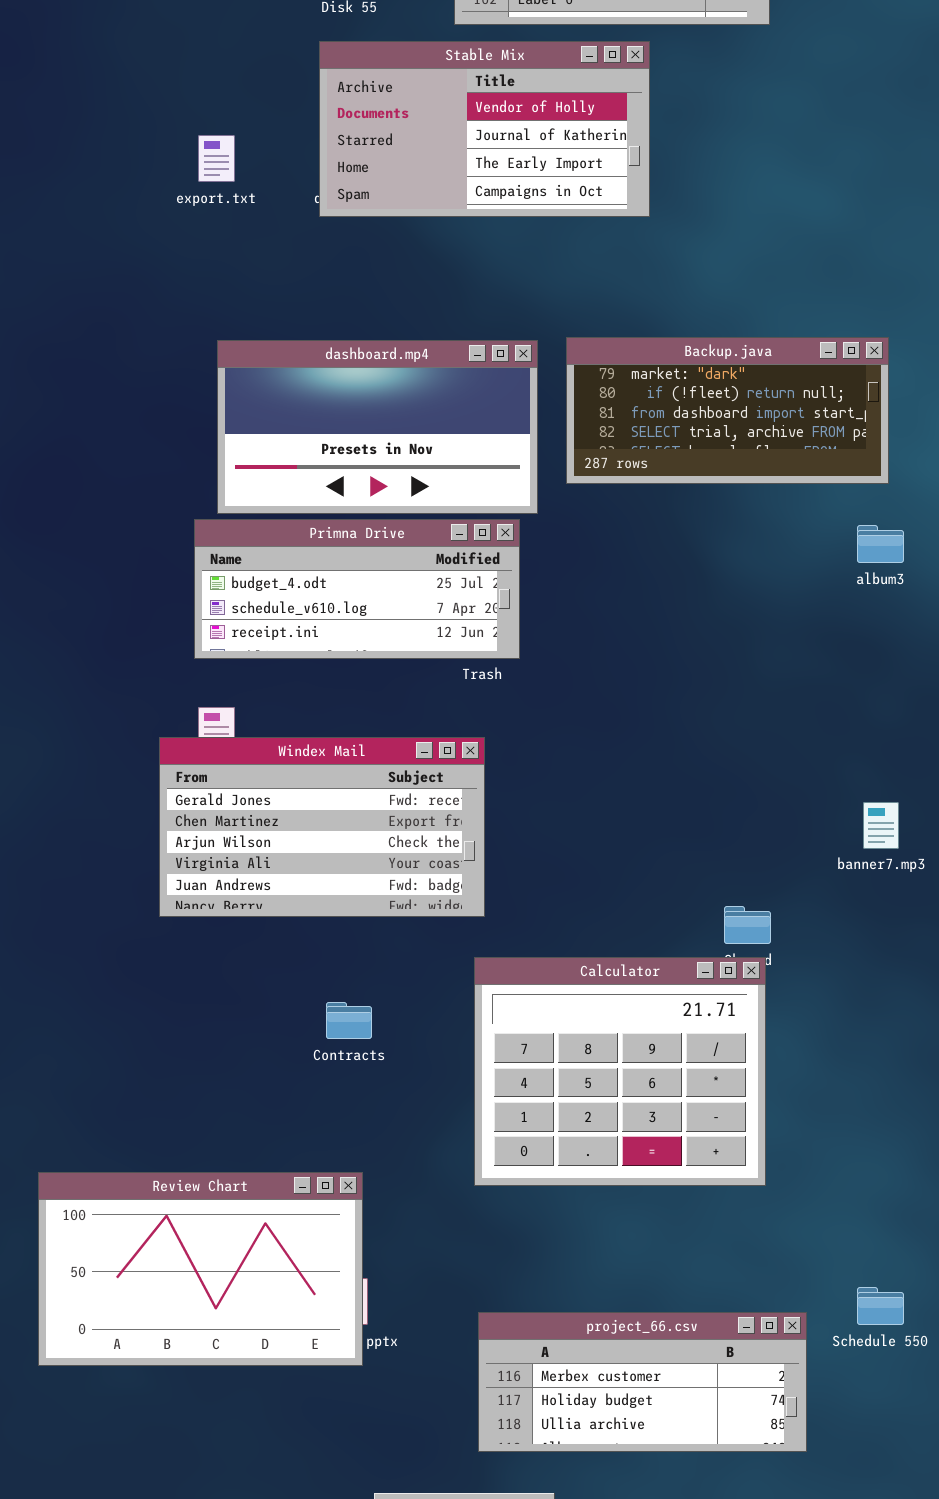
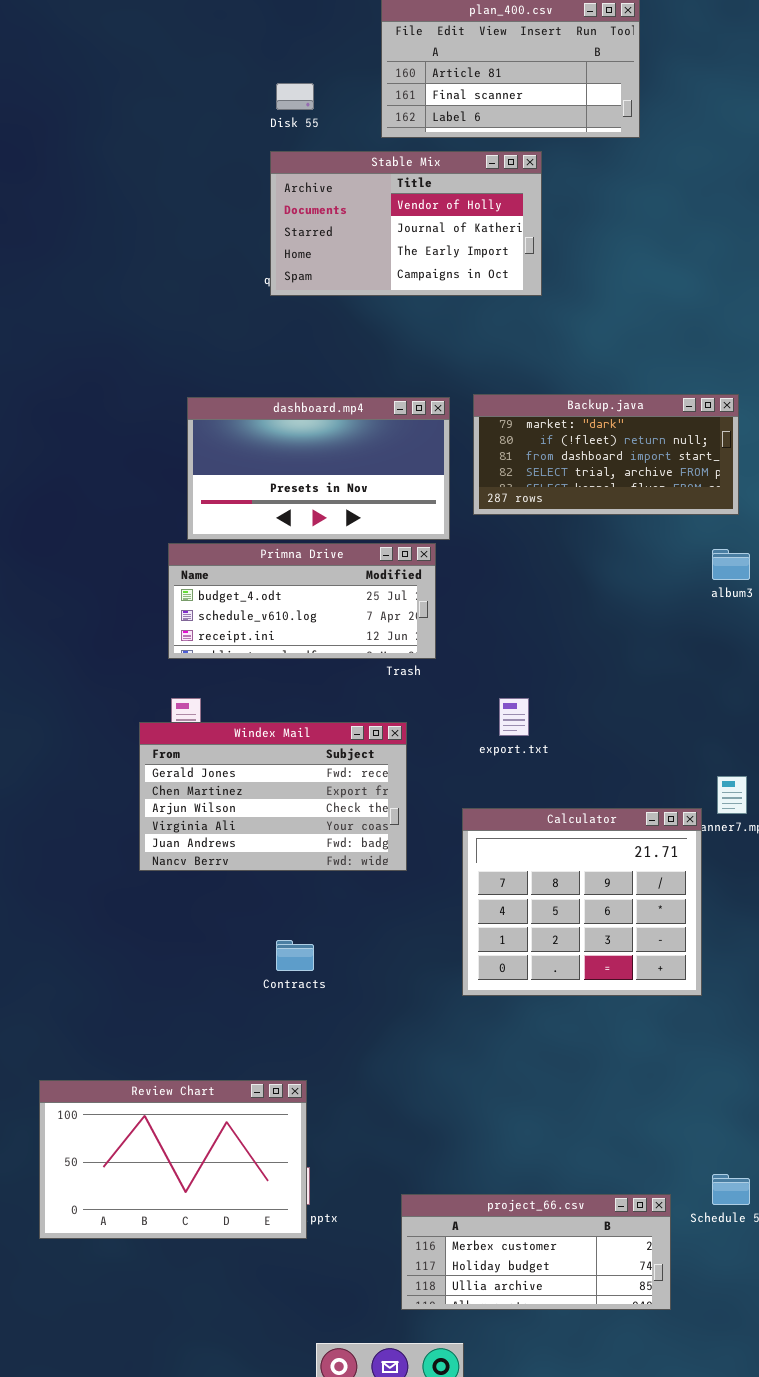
export.txt: [198,135,235,182] -> [499,698,529,736], moved
Calculator: [474,957,766,1186] -> [462,808,702,996], moved

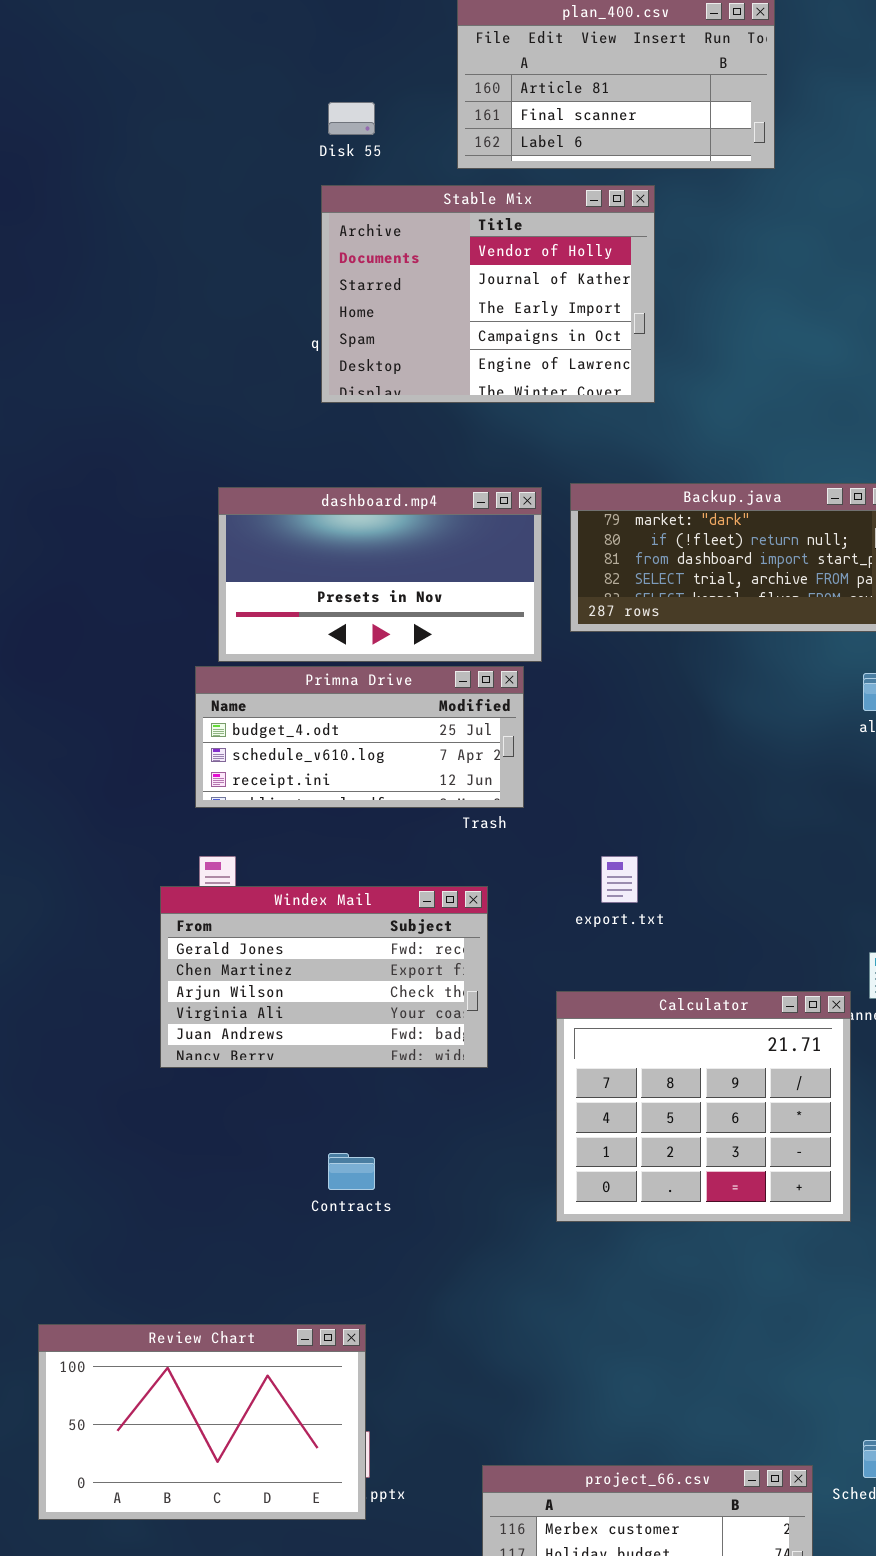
Stable Mix: [270,151,542,296] -> [321,185,655,403], resized

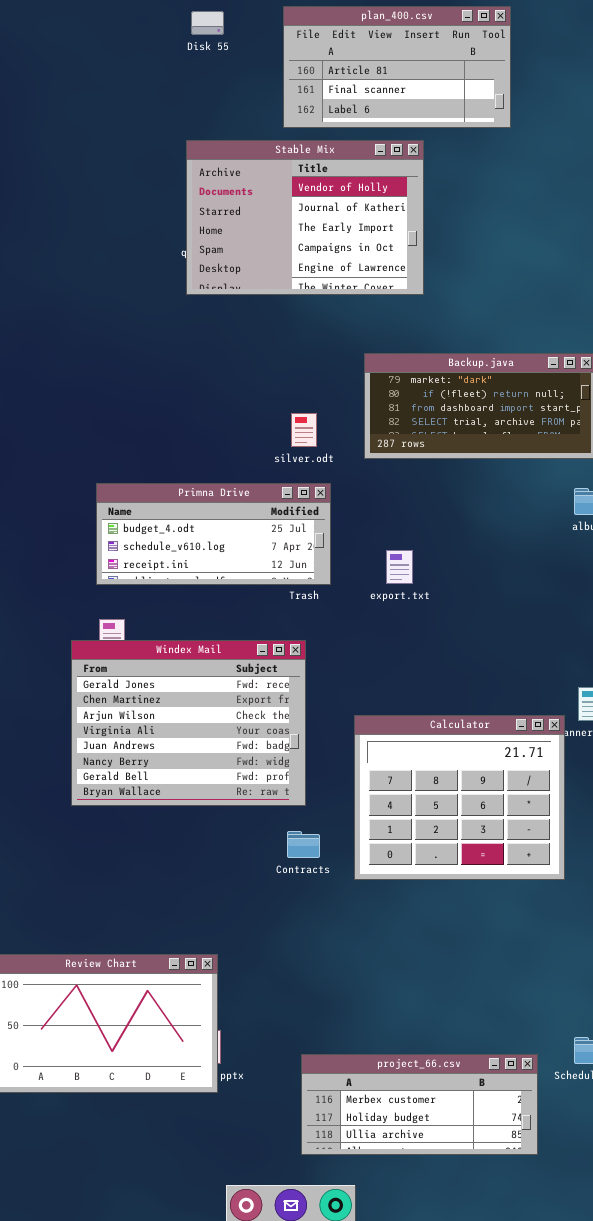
Disk 55: [328,102,375,135] -> [191,11,224,35], moved
dashboard.mp4: [218,487,542,662] -> none, closed
export.txt: [601,856,638,903] -> [386,550,413,584], moved
Windex Mail: [160,886,488,1068] -> [71,640,306,806], resized
Contracts: [328,1153,375,1190] -> [287,831,320,858], moved

